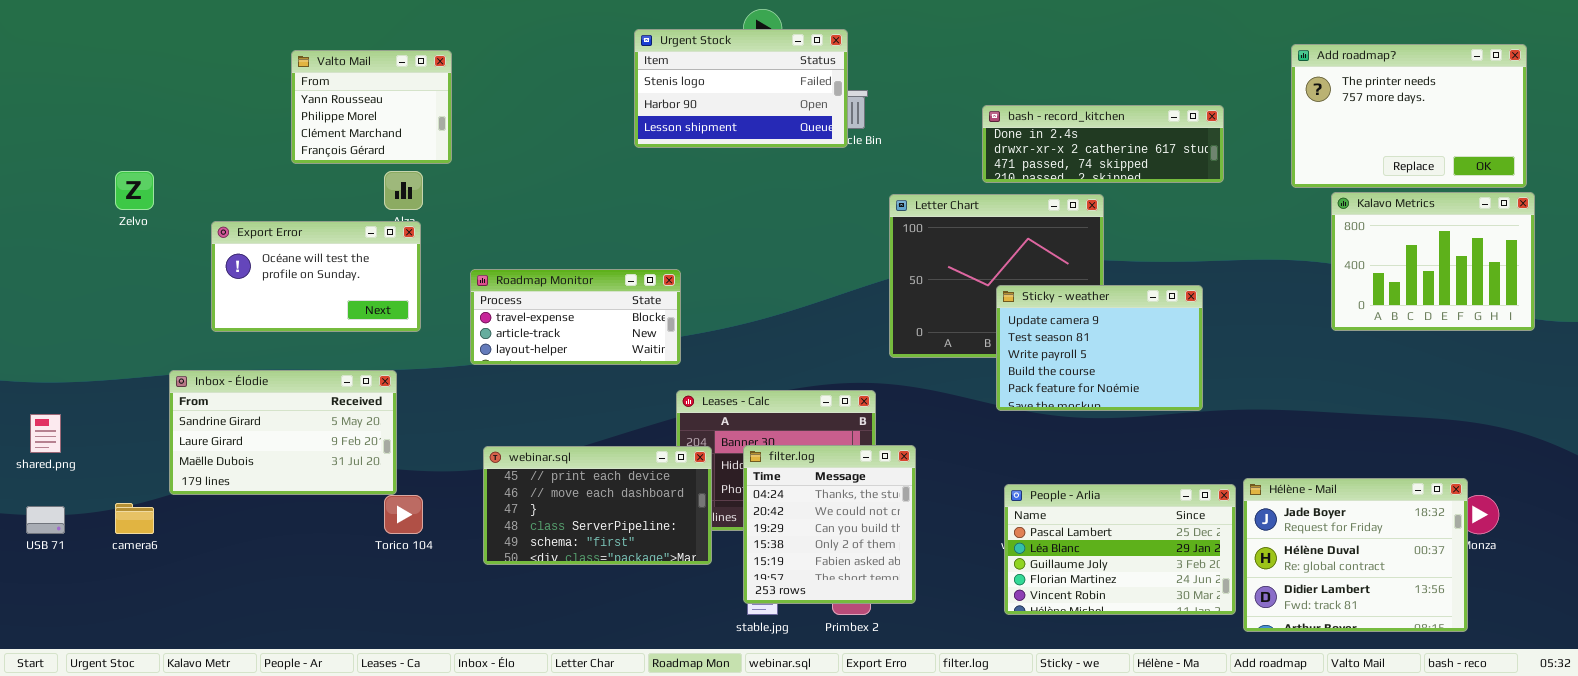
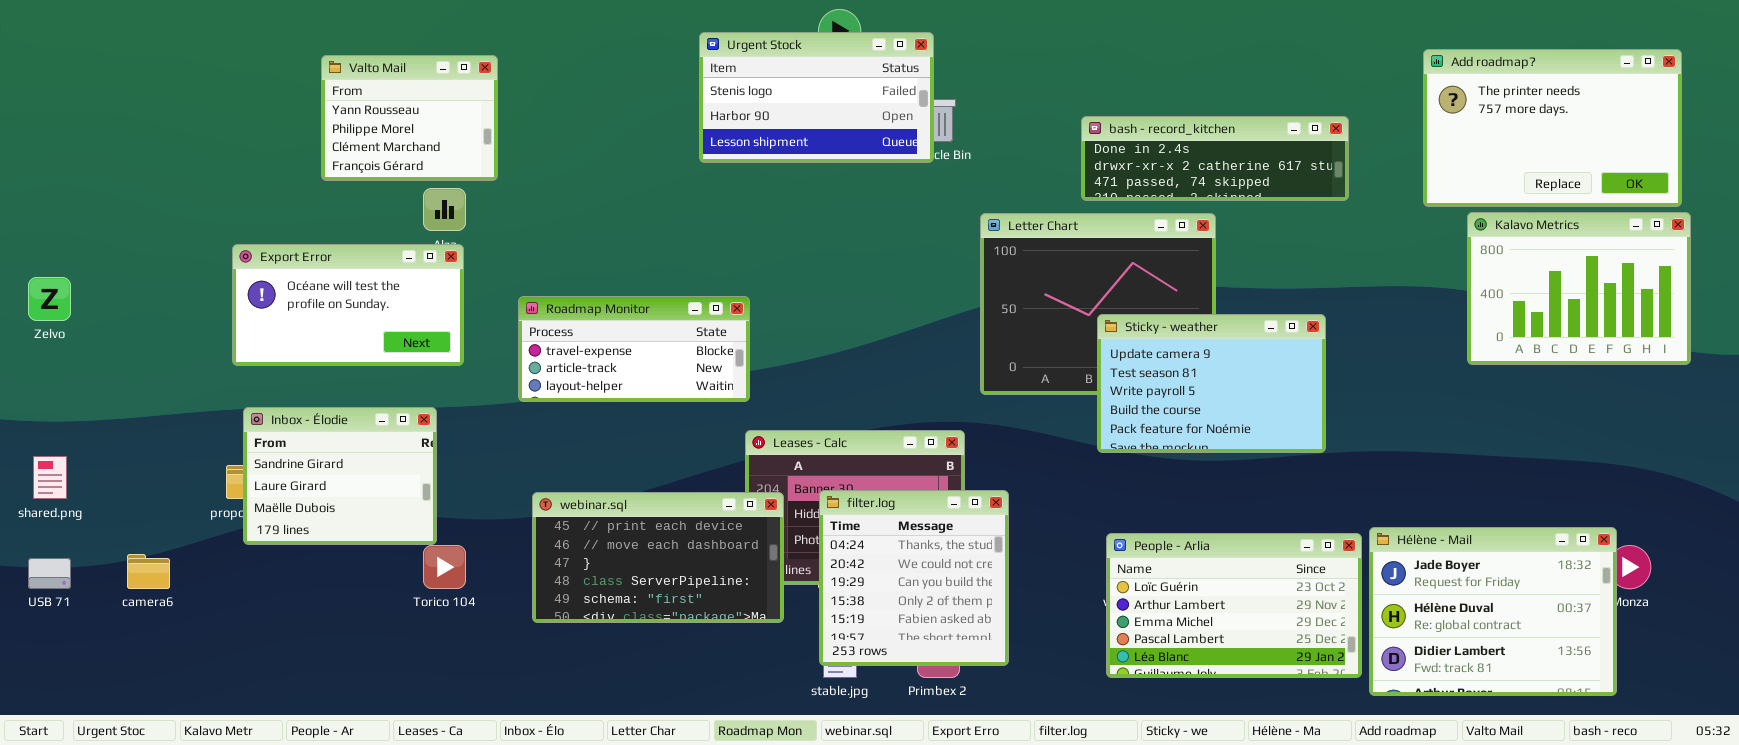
Zelvo: [115,171,154,210] -> [28,277,71,321], moved
Inbox - Élodie: [169,370,397,495] -> [243,407,437,545], resized
People - Arlia: [1004,484,1236,615] -> [1106,533,1362,678], scrolled up 3 rows

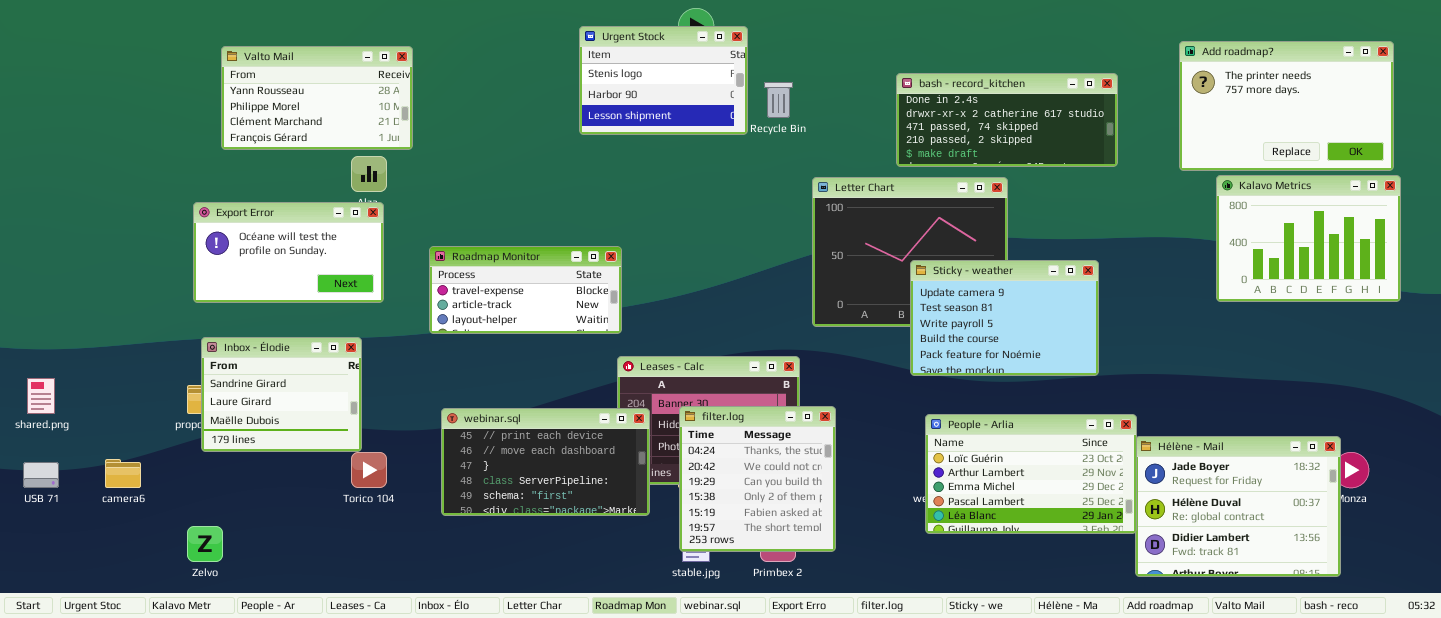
Urgent Stock: [699,32,934,163] -> [579,26,748,135], resized
Valto Mail: [321,55,498,181] -> [221,46,413,150], resized
bash - record_kitchen: [1081,116,1349,201] -> [896,73,1118,167], resized
Zelvo: [28,277,71,321] -> [187,526,223,562], moved
People - Arlia: [1106,533,1362,678] -> [925,414,1137,534], moved

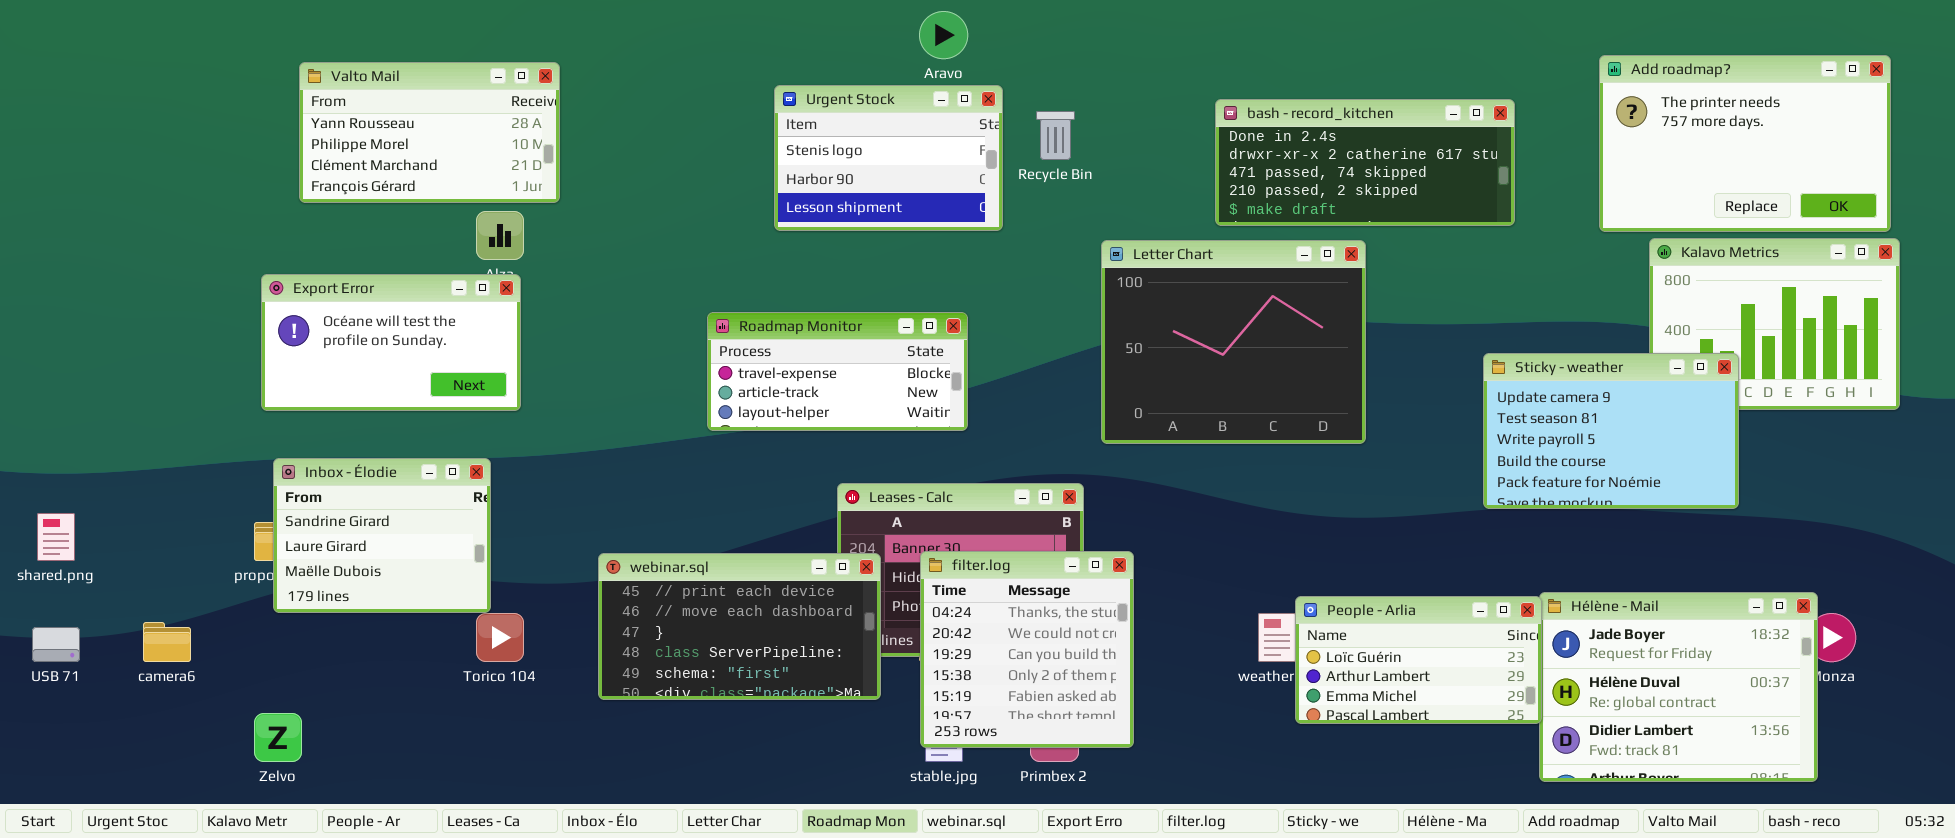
Urgent Stock: [579,26,748,135] -> [774,85,1003,231], moved
Roadmap Monitor: [429,246,622,334] -> [707,312,968,431], moved
Sticky - weather: [910,260,1099,376] -> [1483,353,1739,509], moved
People - Arlia: [925,414,1137,534] -> [1295,596,1542,724], resized

